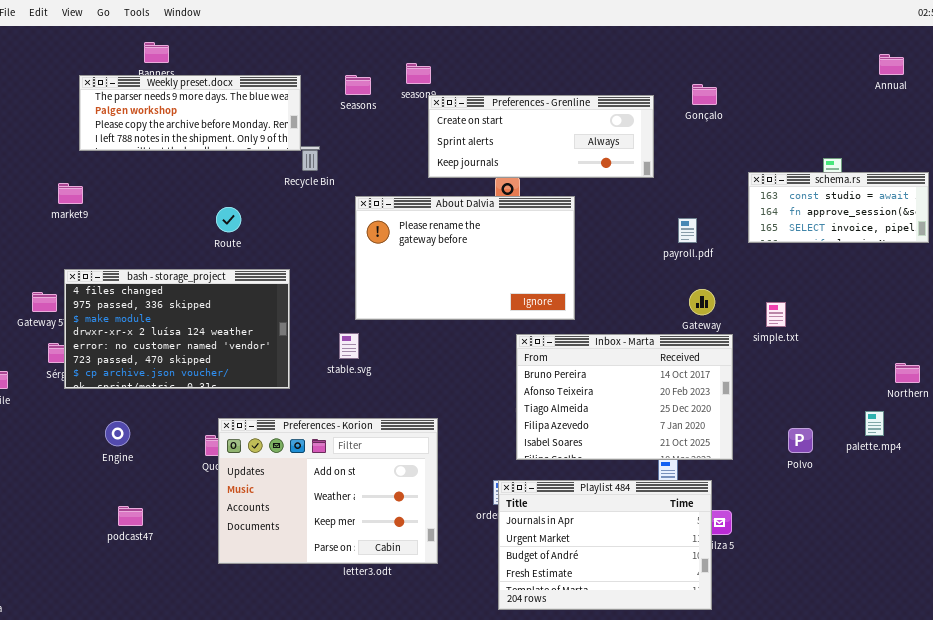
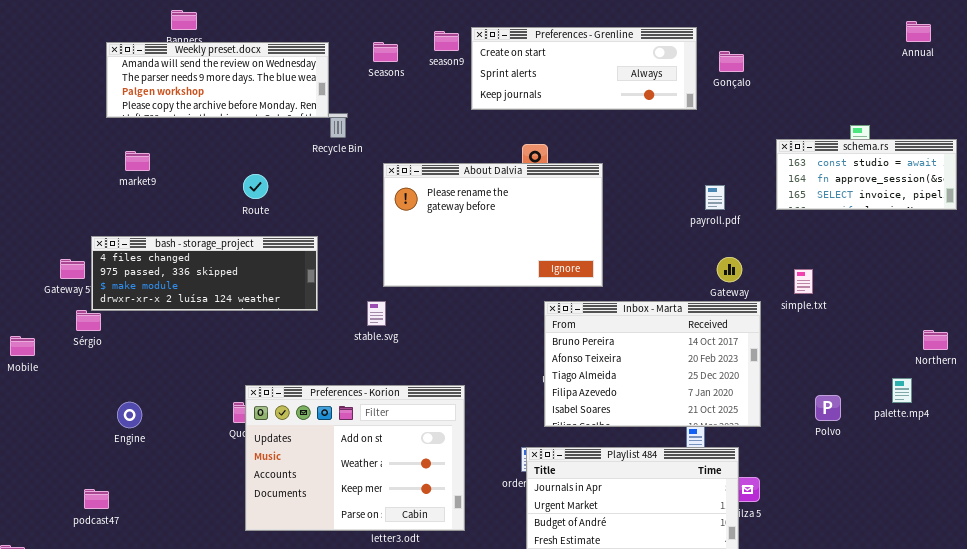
Weekly preset.docx: [79,75,301,151] -> [106,42,329,118], scrolled up 1 row
Preferences - Grenline: [428,95,654,178] -> [471,27,697,110], moved
market9: [58,183,83,204] -> [125,151,150,171], moved
bash - storage_project: [64,269,290,389] -> [91,236,318,311], resized
Engine: [105,421,130,446] -> [117,402,142,428], moved
podcast47: [118,506,143,526] -> [84,489,109,509], moved

